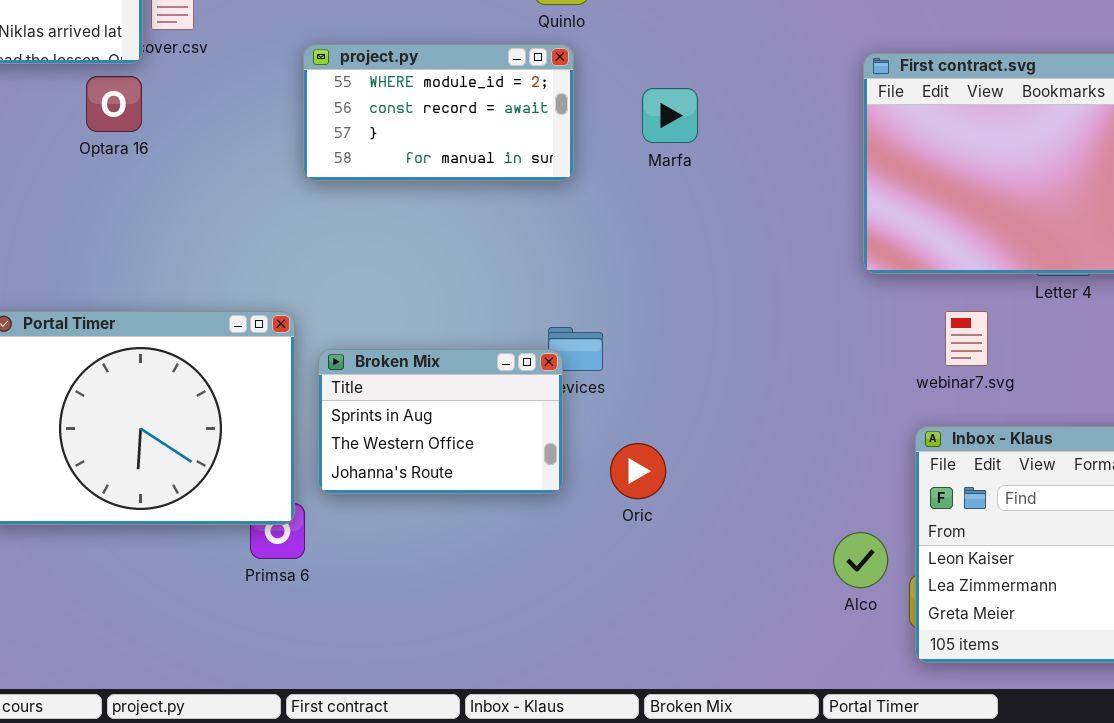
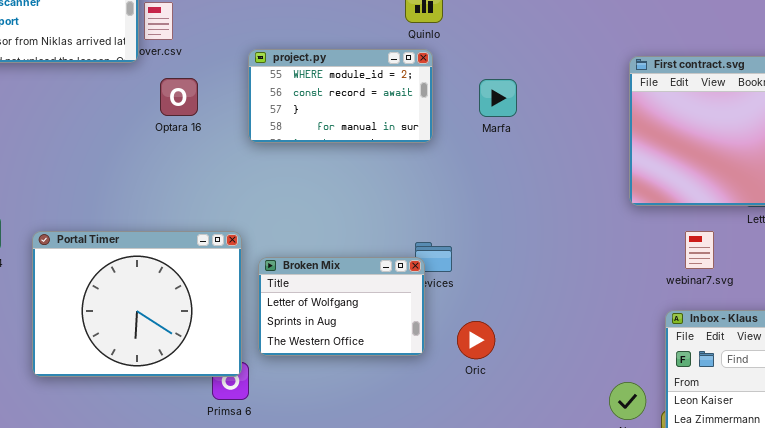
Optara 16: [86,76,142,132] -> [160,78,198,116], moved
Broken Mix: [318,349,563,494] -> [258,257,425,356], scrolled up 1 row

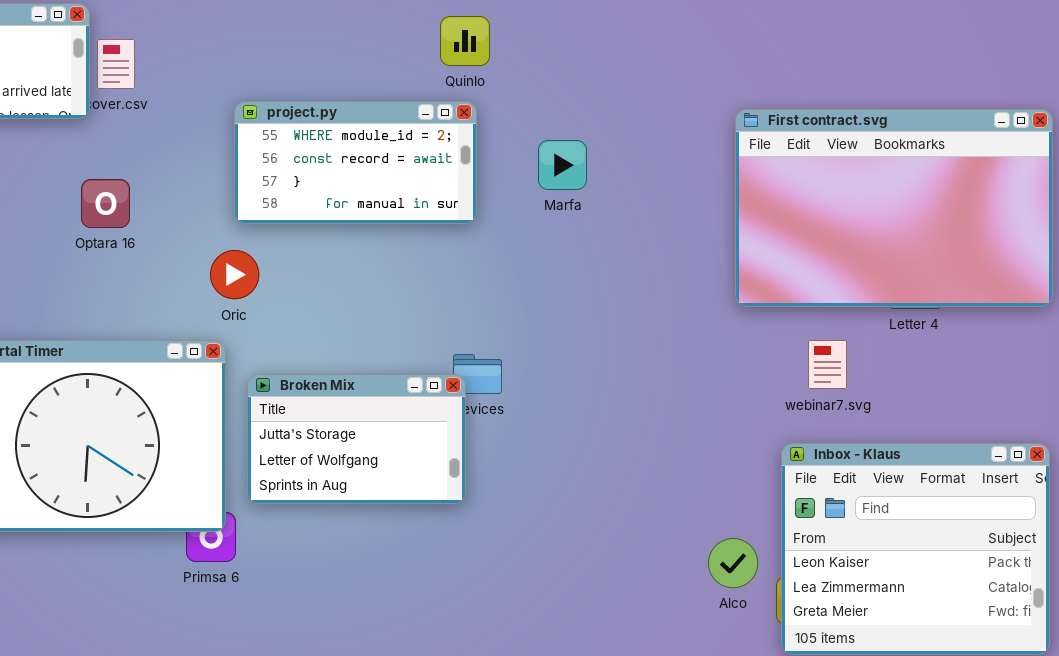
Optara 16: [160,78,198,116] -> [81,179,130,228], moved
Broken Mix: [258,257,425,356] -> [247,374,466,504], scrolled up 1 row
Oric: [457,321,495,359] -> [210,250,259,299], moved

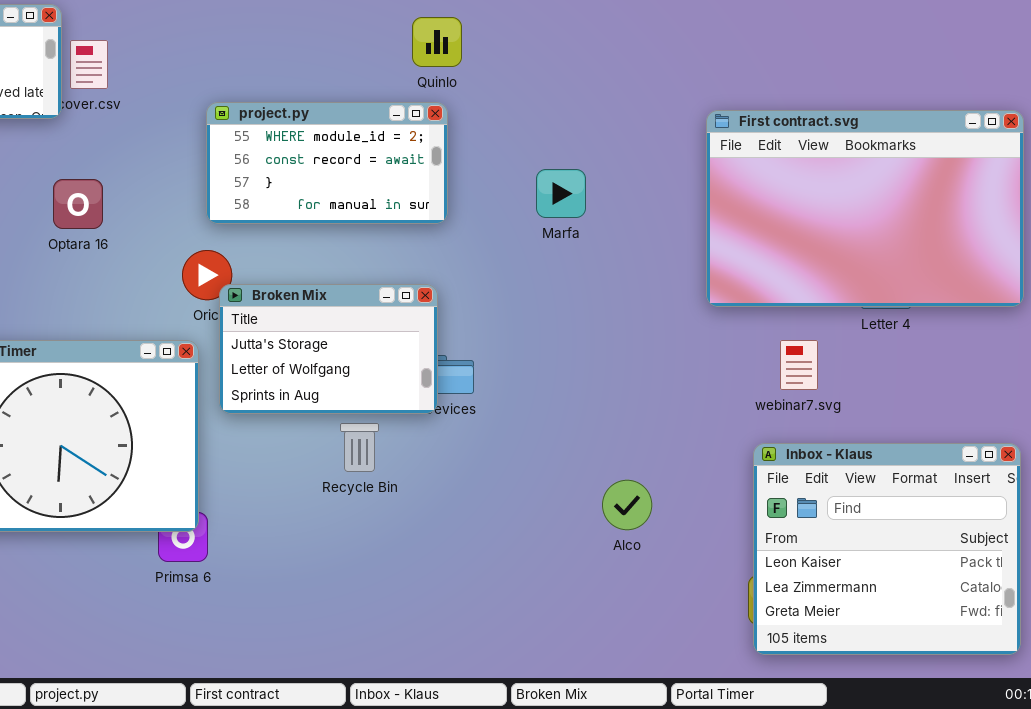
Marfa: [538,140,587,190] -> [536,169,586,218], moved
Broken Mix: [247,374,466,504] -> [219,284,438,414], moved
Alco: [708,538,758,588] -> [602,480,652,530], moved

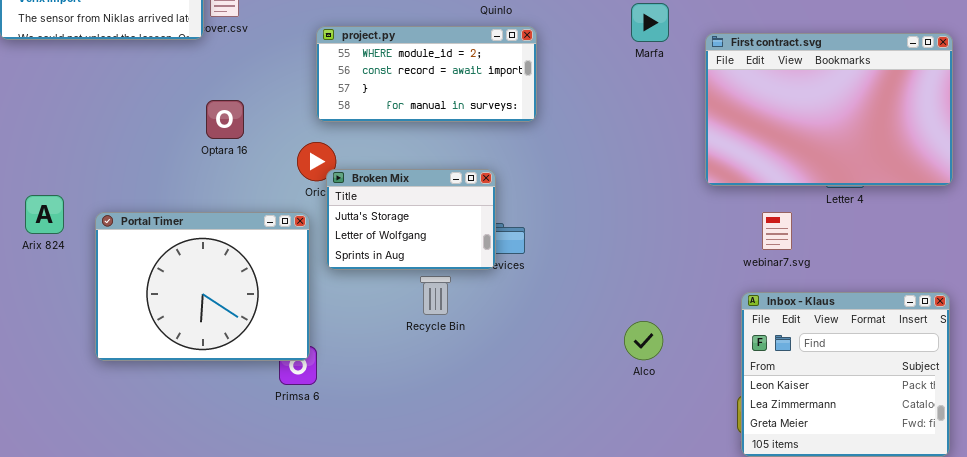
project.py: [206,102,448,224] -> [316,26,537,122], resized
Marfa: [536,169,586,218] -> [631,3,669,42], moved
Optara 16: [53,179,103,229] -> [206,100,244,139], moved

